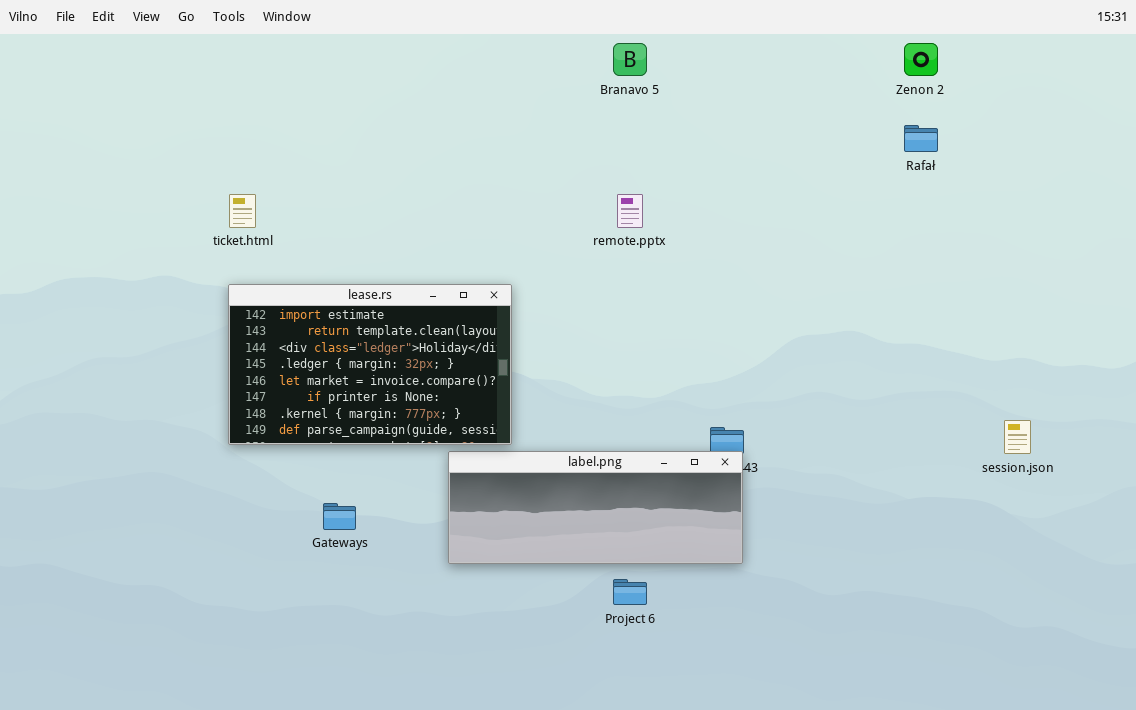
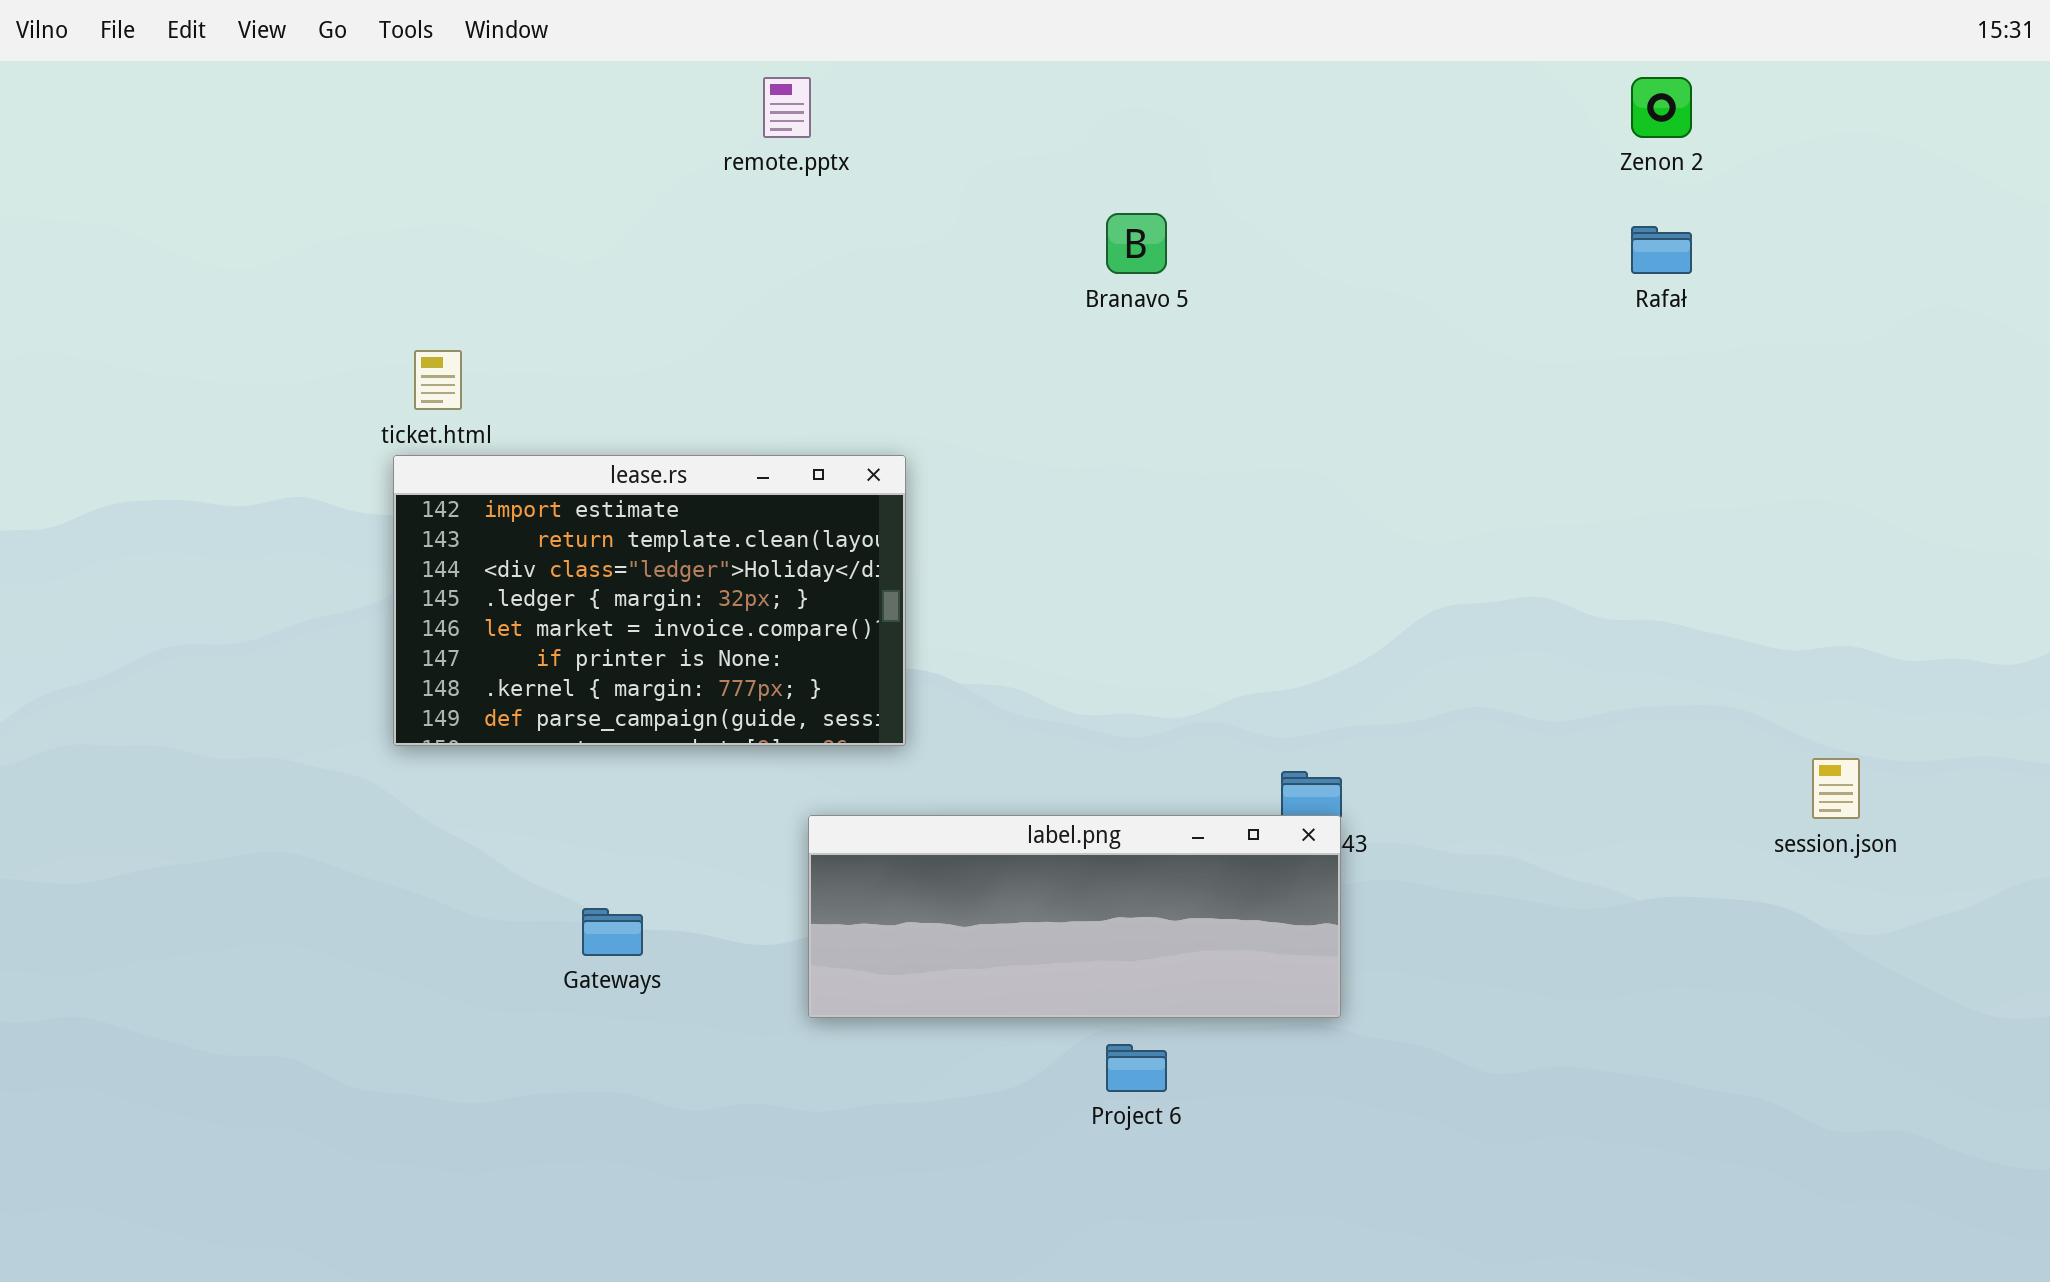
Branavo 5: [613,43,647,76] -> [1106,213,1167,274], moved
remote.pptx: [617,194,643,228] -> [763,77,811,138], moved
lease.rs: [228,284,512,445] -> [393,455,906,746], moved

